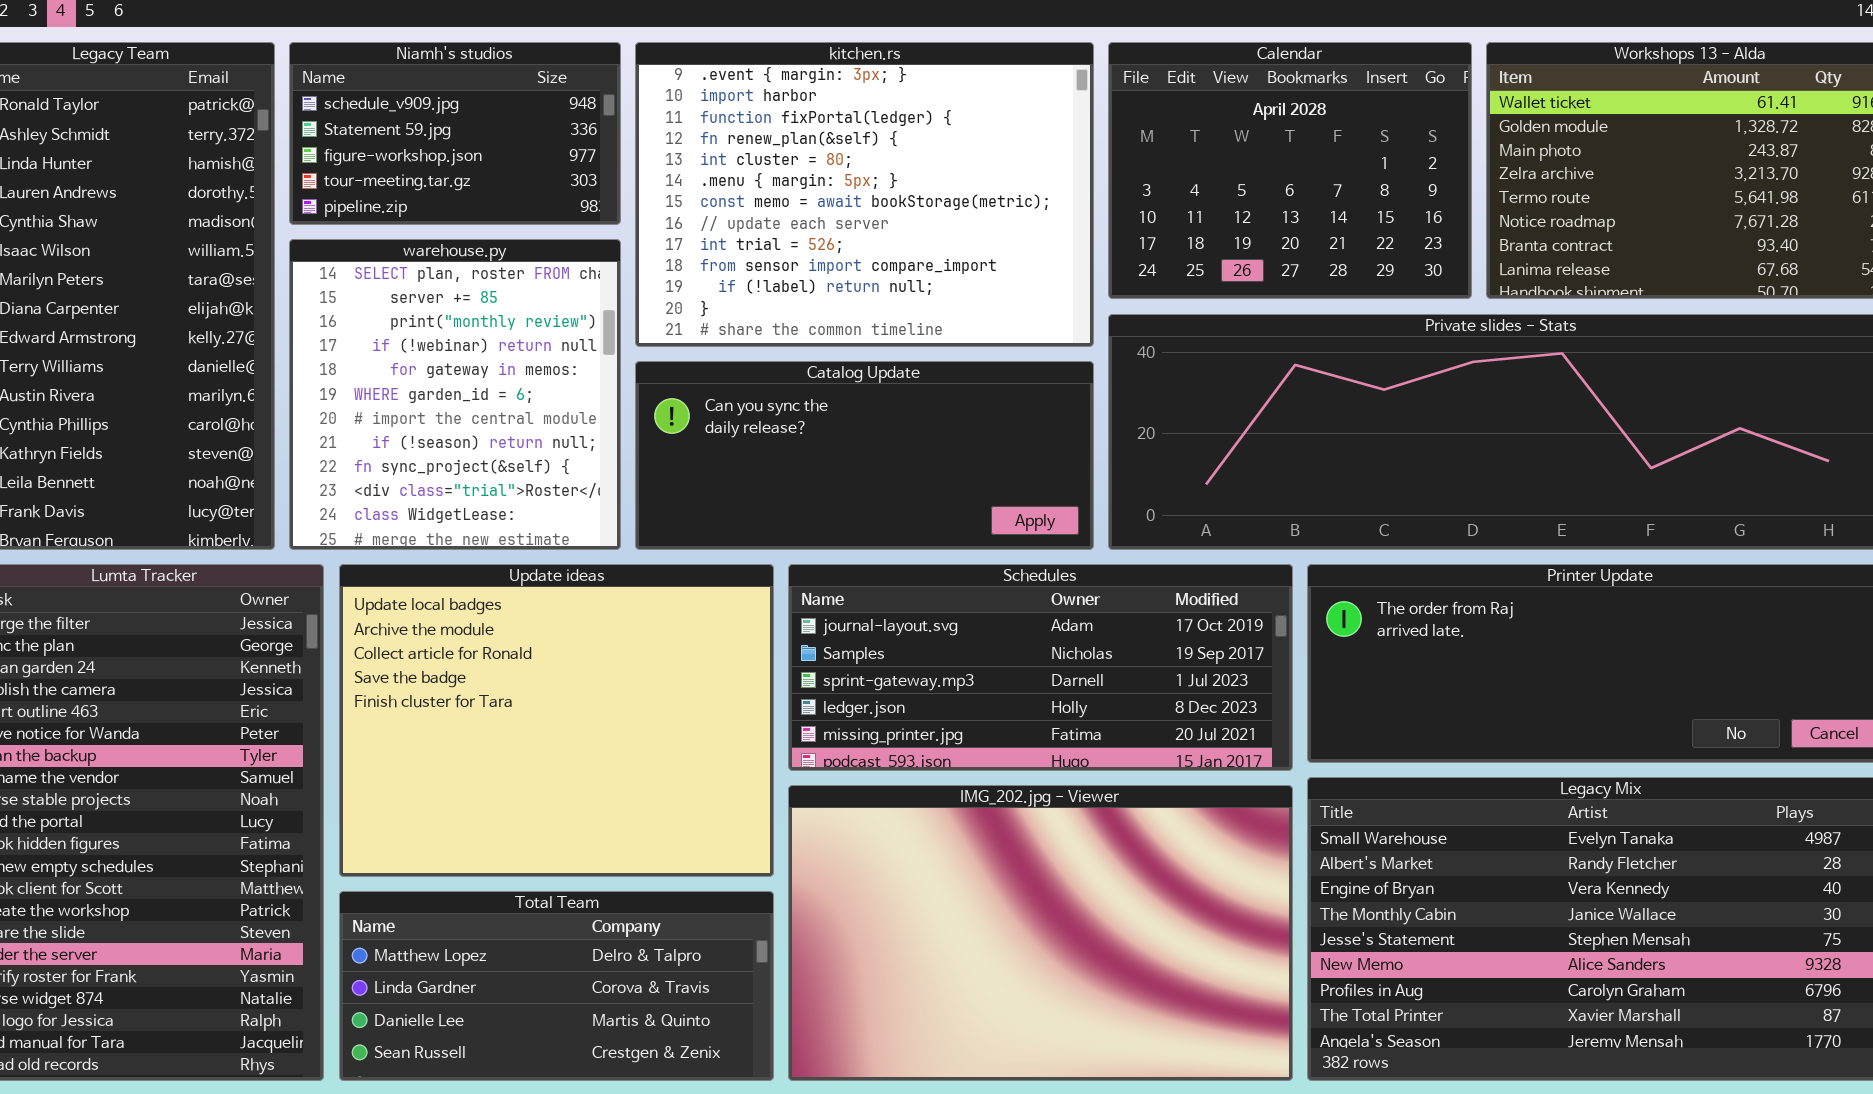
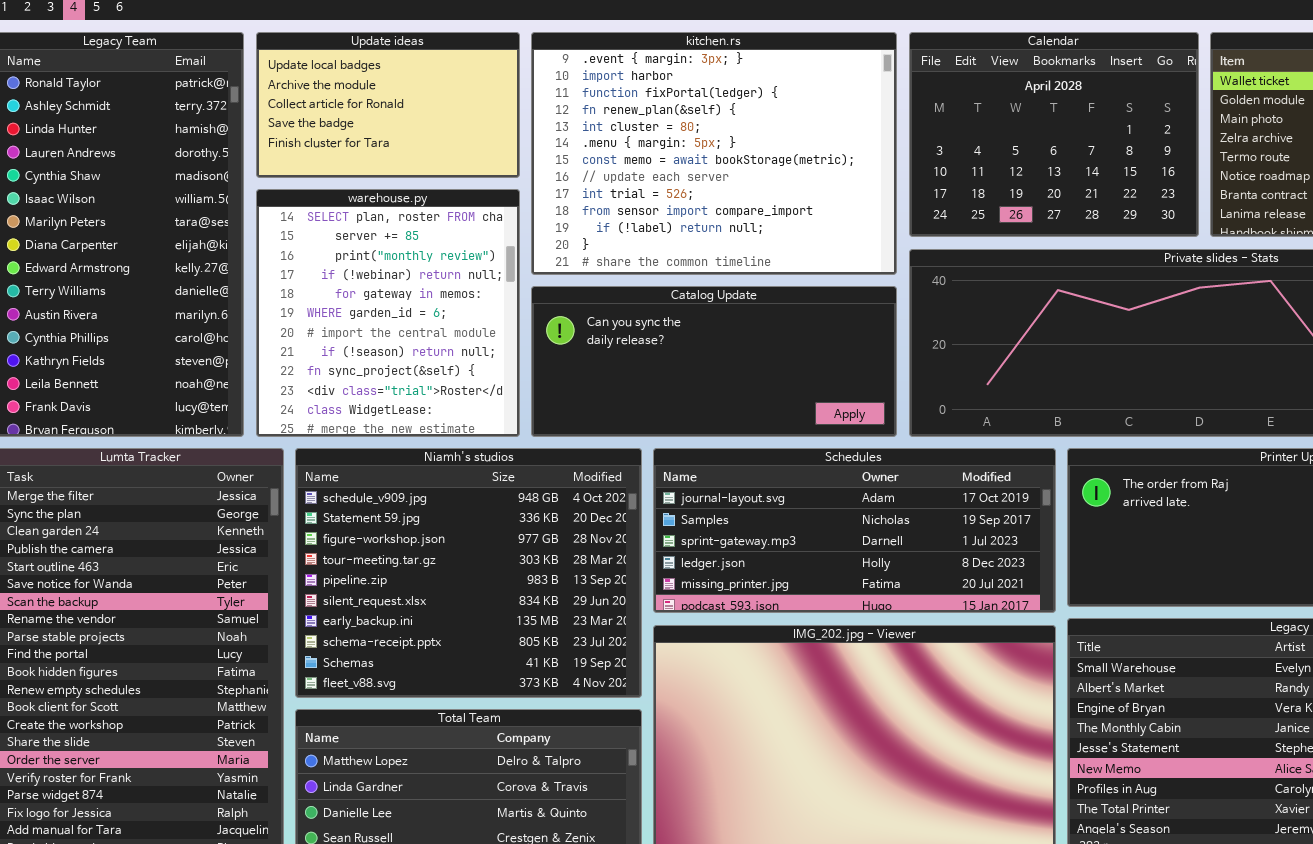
Niamh's studios: [289,42,621,225] -> [295,448,642,698], moved, resized
Update ideas: [339,564,774,877] -> [256,32,520,178], moved, resized

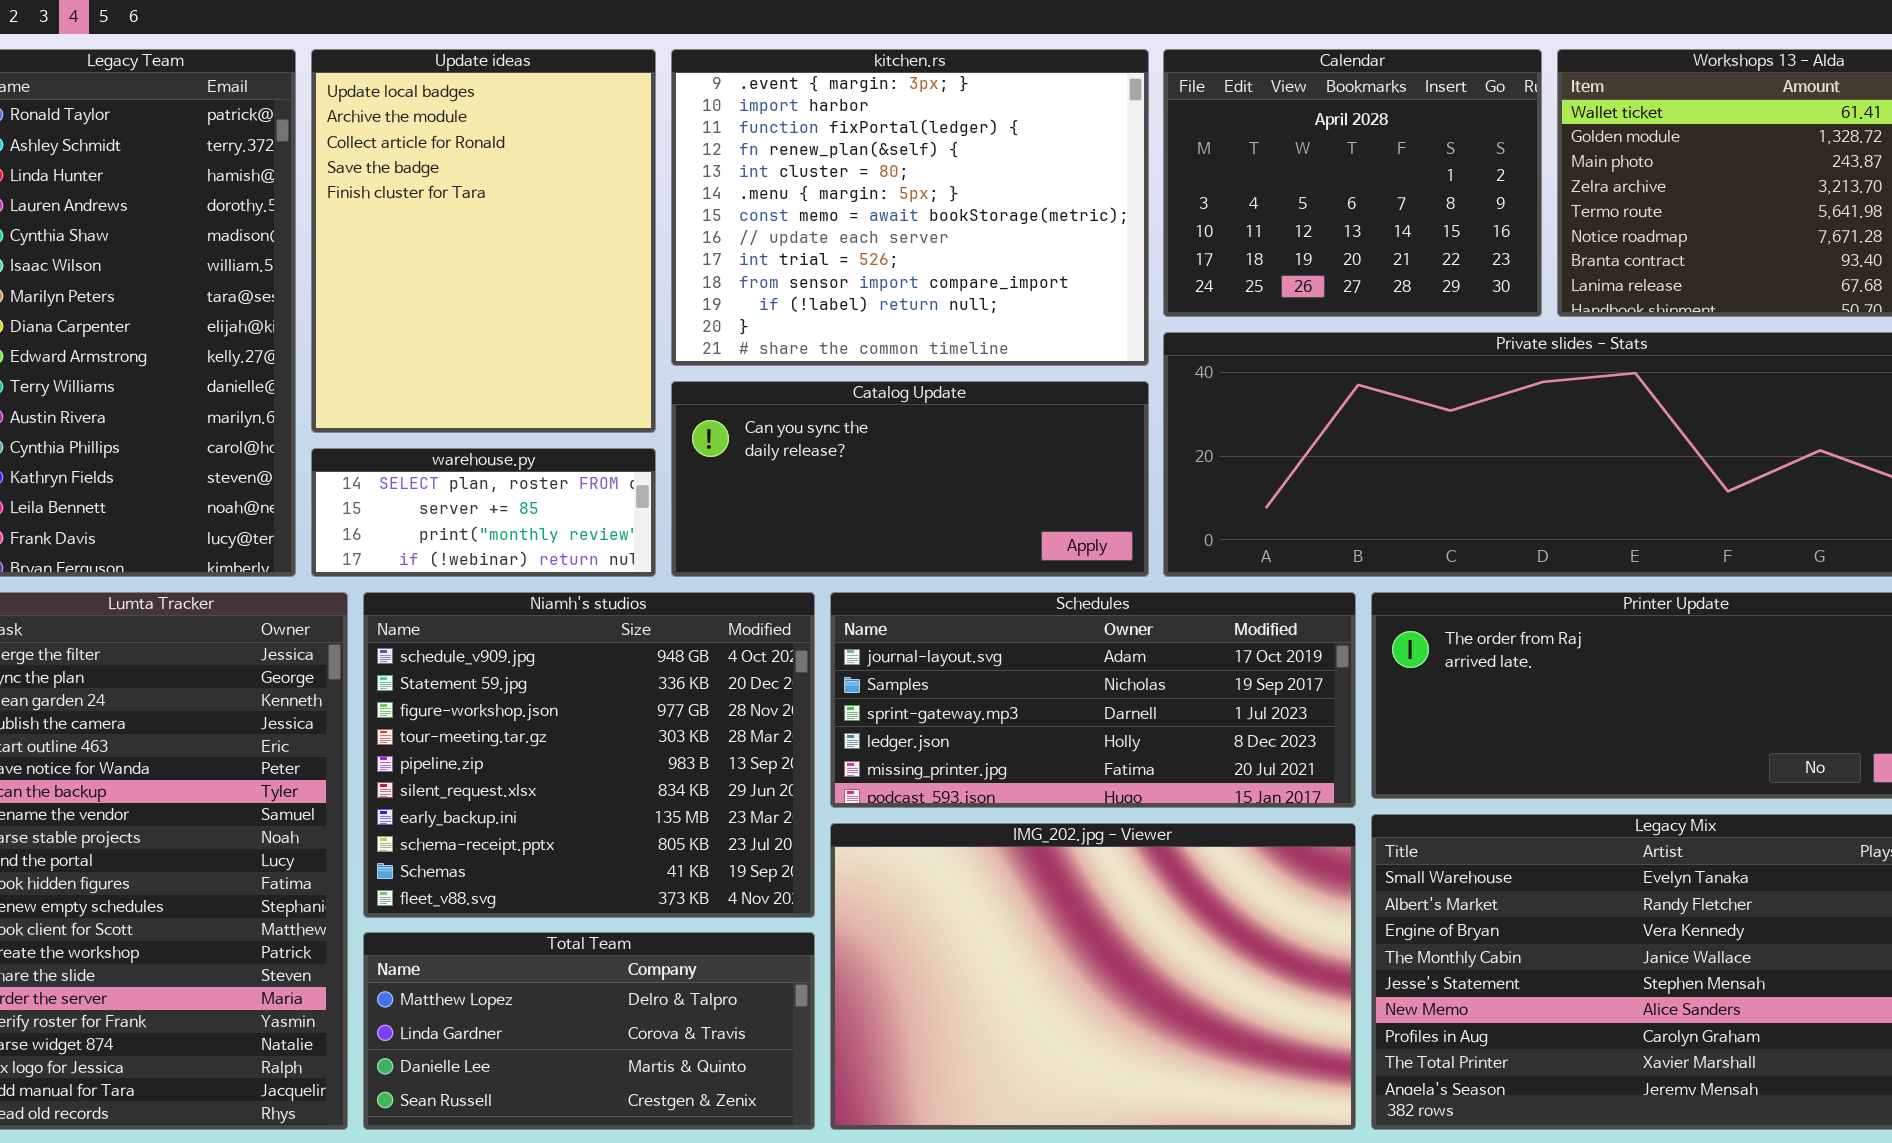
Update ideas: [256,32,520,178] -> [311,49,656,433], resized
warehouse.py: [256,189,520,437] -> [311,448,656,577], resized

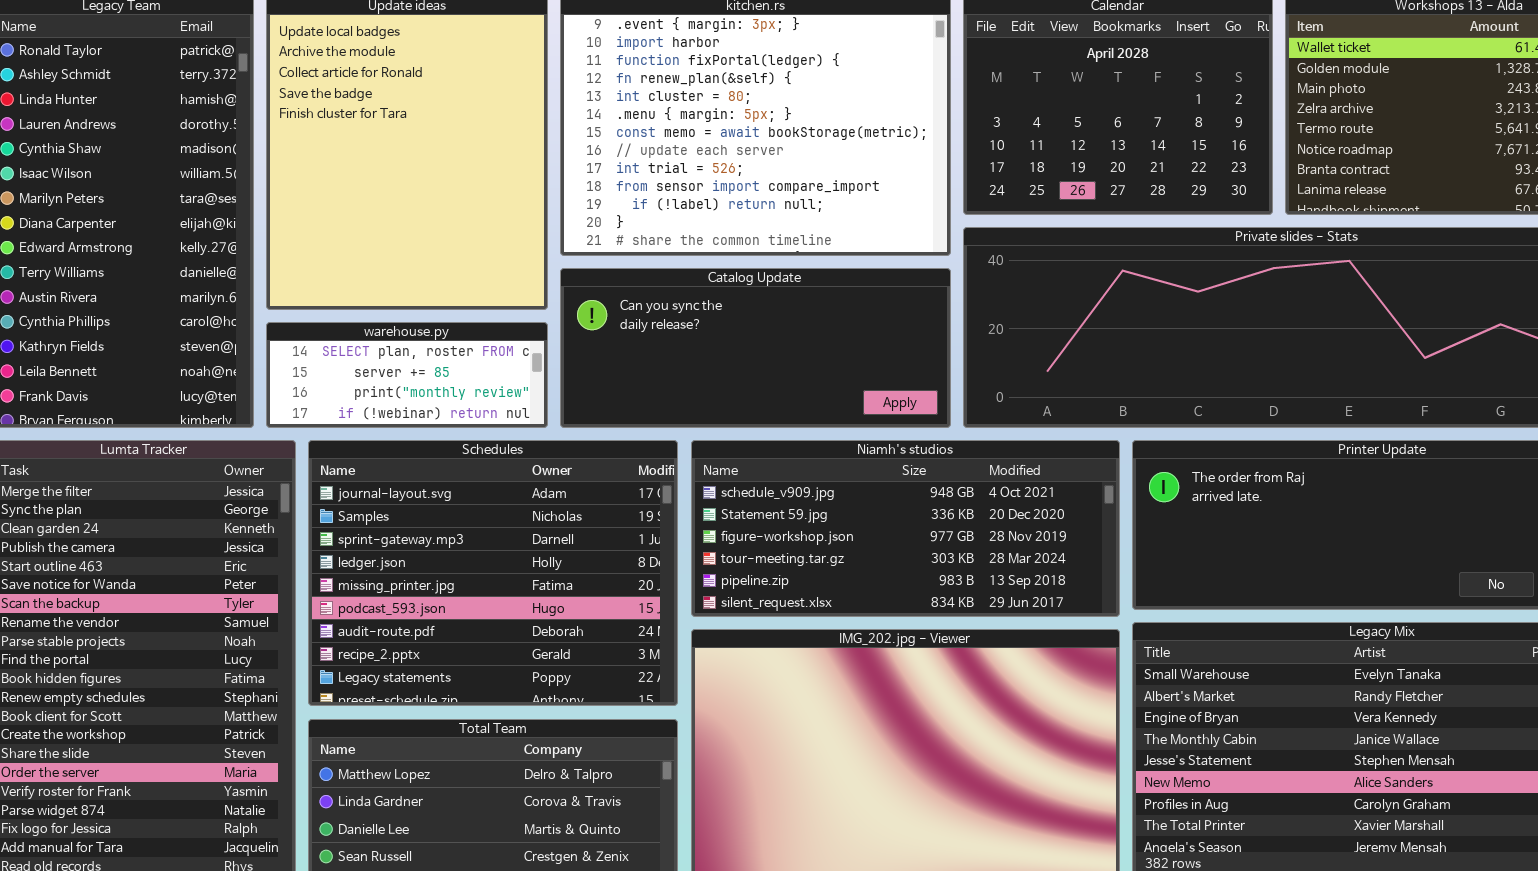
Niamh's studios: [363,592,815,918] -> [691,440,1120,617], moved, resized
Schedules: [830,592,1356,808] -> [308,440,678,706], moved, resized

